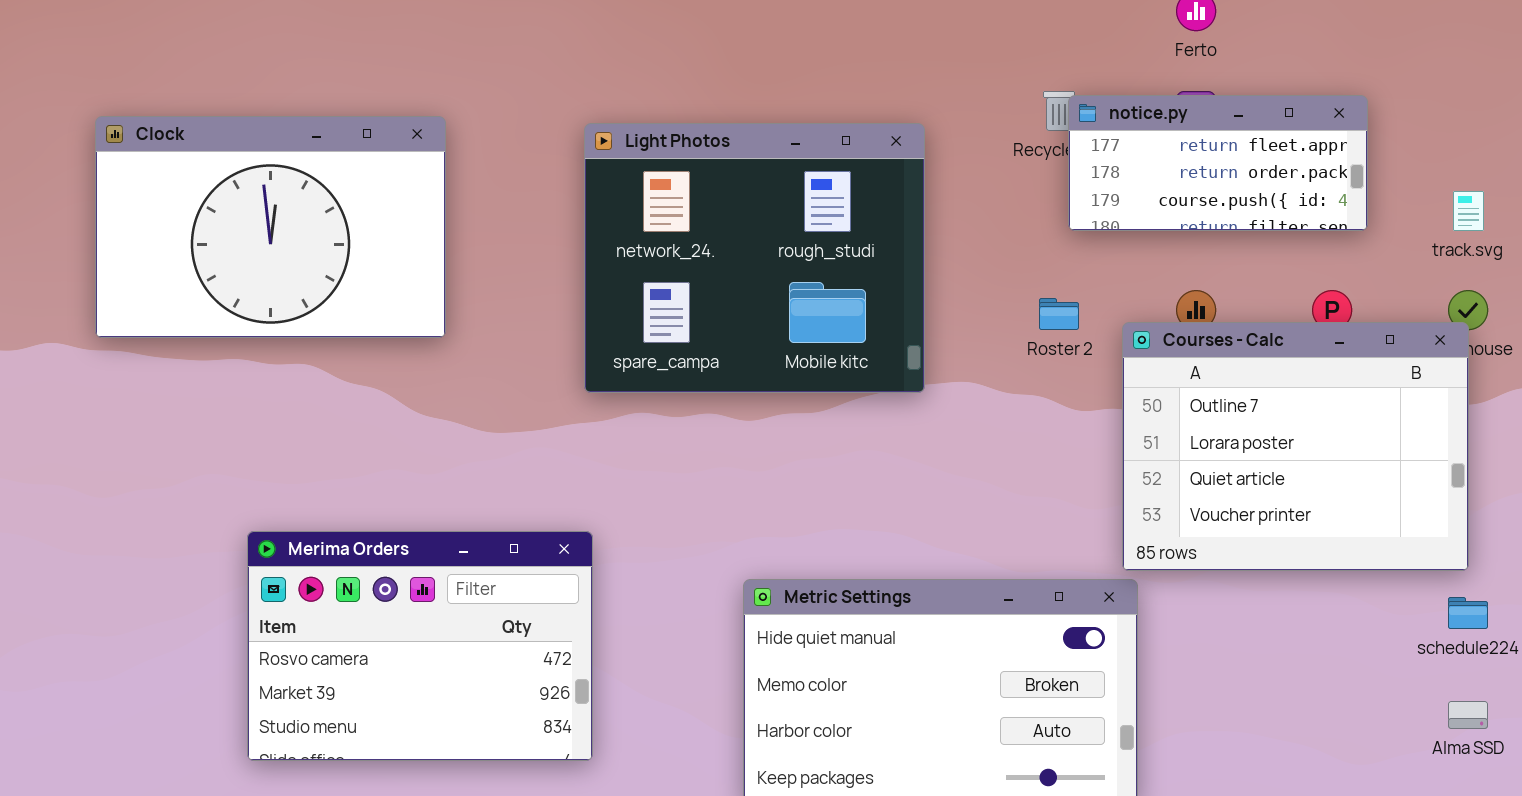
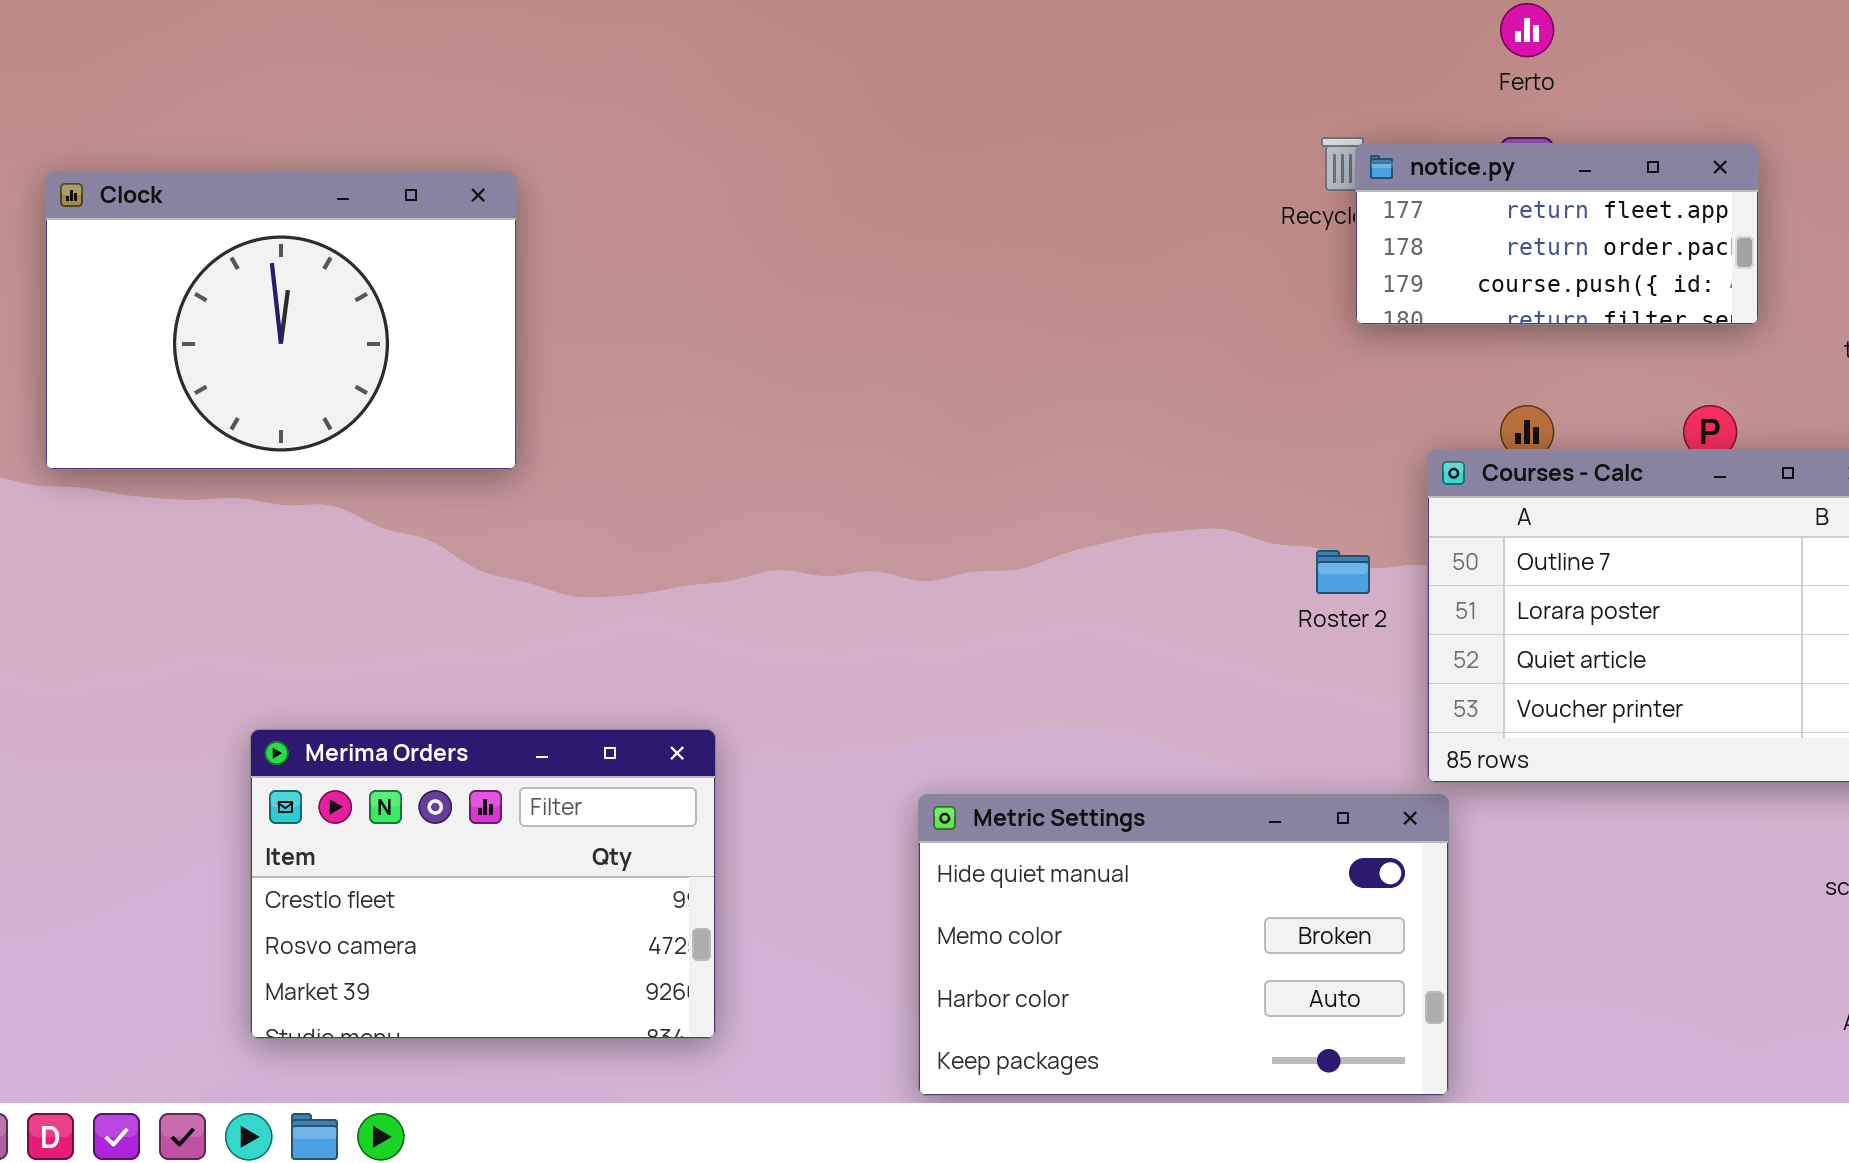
Light Photos: [584,123,925,393] -> none, closed
Roster 2: [1039,298,1079,330] -> [1316,550,1370,594], moved
Merima Orders: [247,531,593,761] -> [250,729,716,1039], scrolled up 1 row

